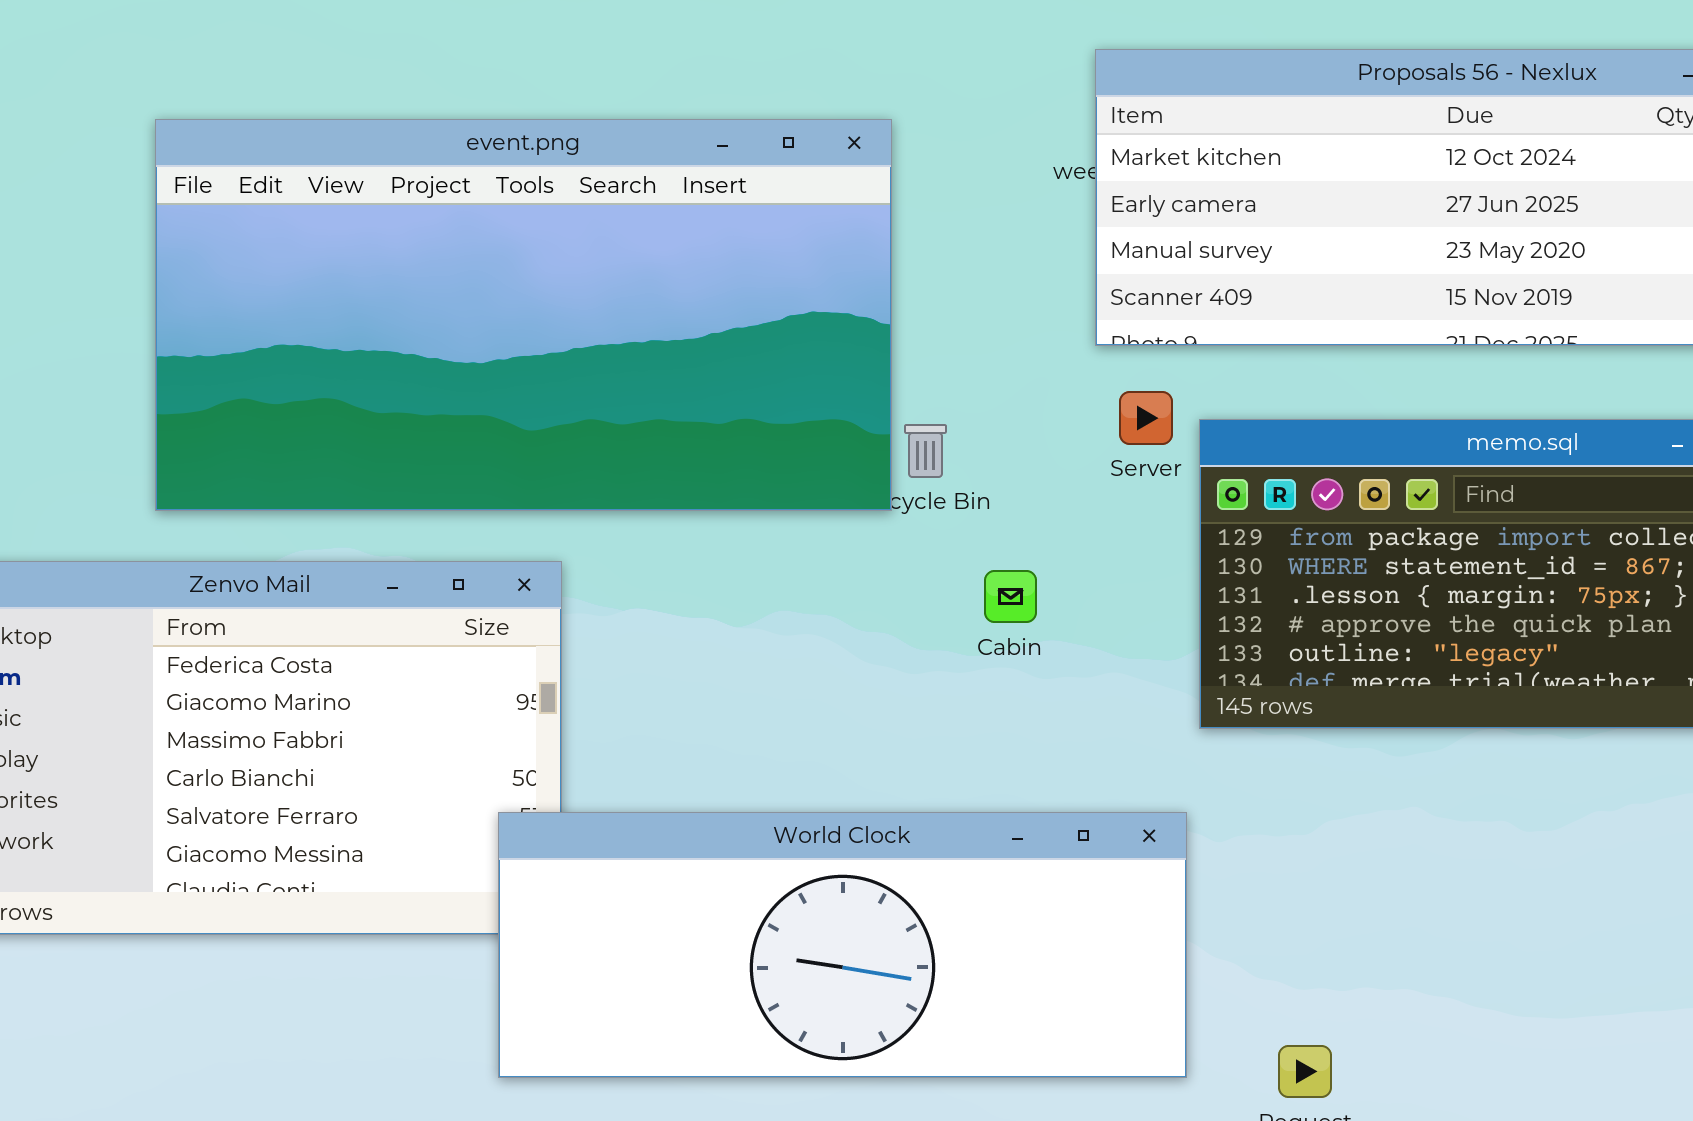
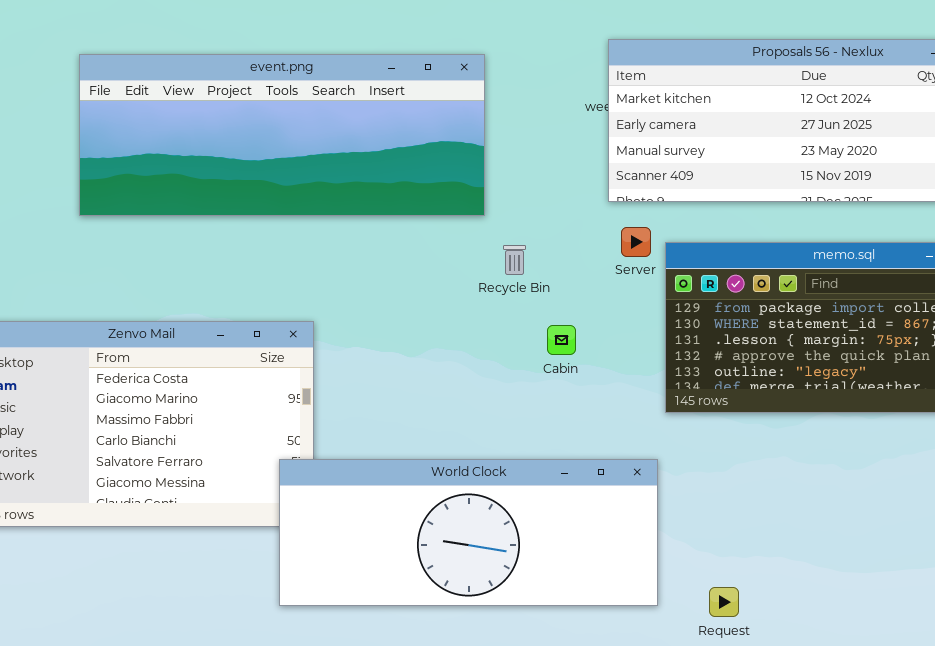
event.png: [155,119,892,511] -> [79,54,485,216], moved, resized

